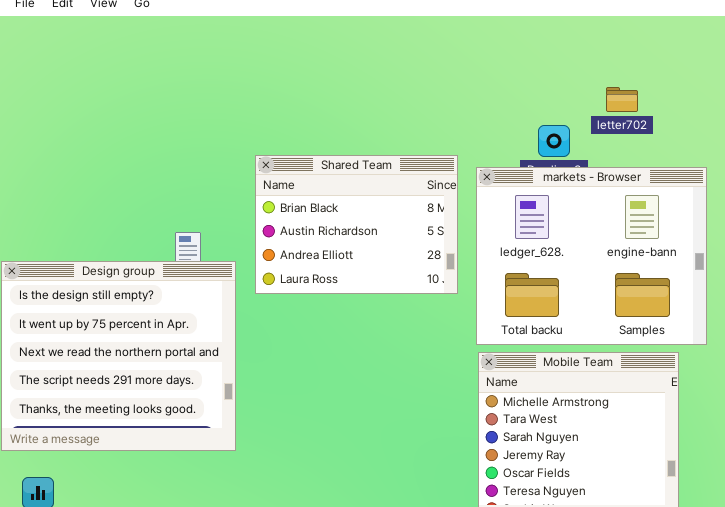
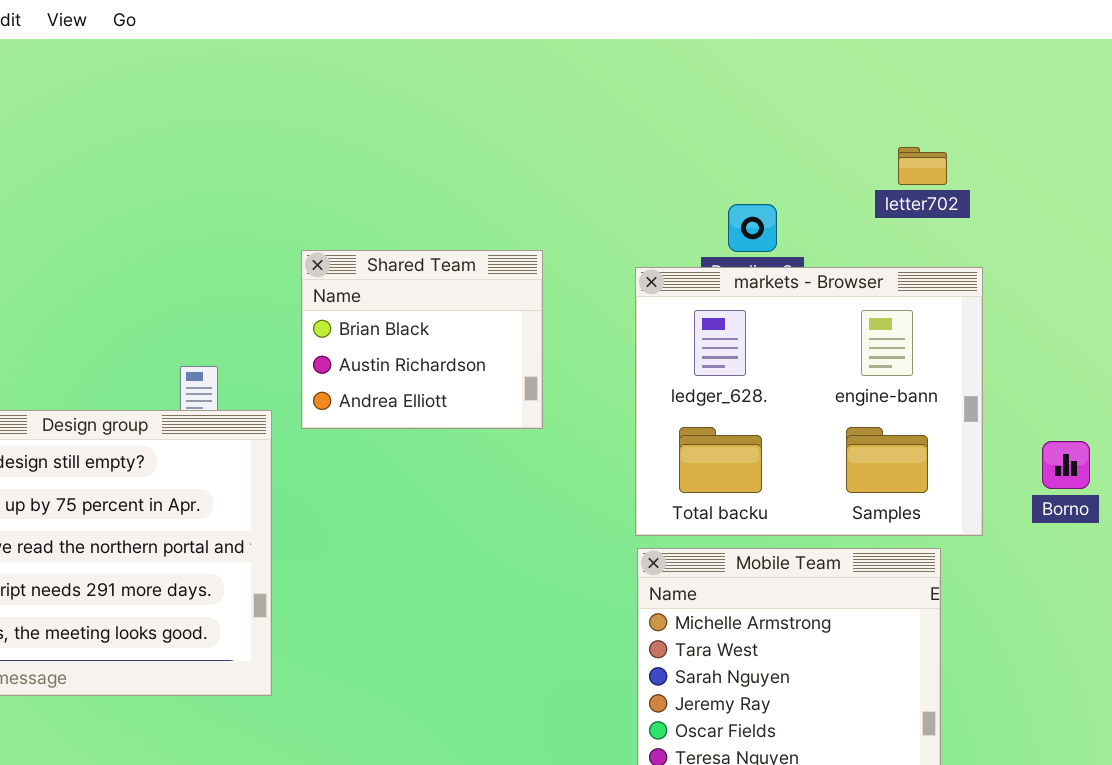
letter702: [606,87,638,112] -> [898,147,947,185], moved
Shared Team: [255,155,458,294] -> [301,250,543,429], resized

